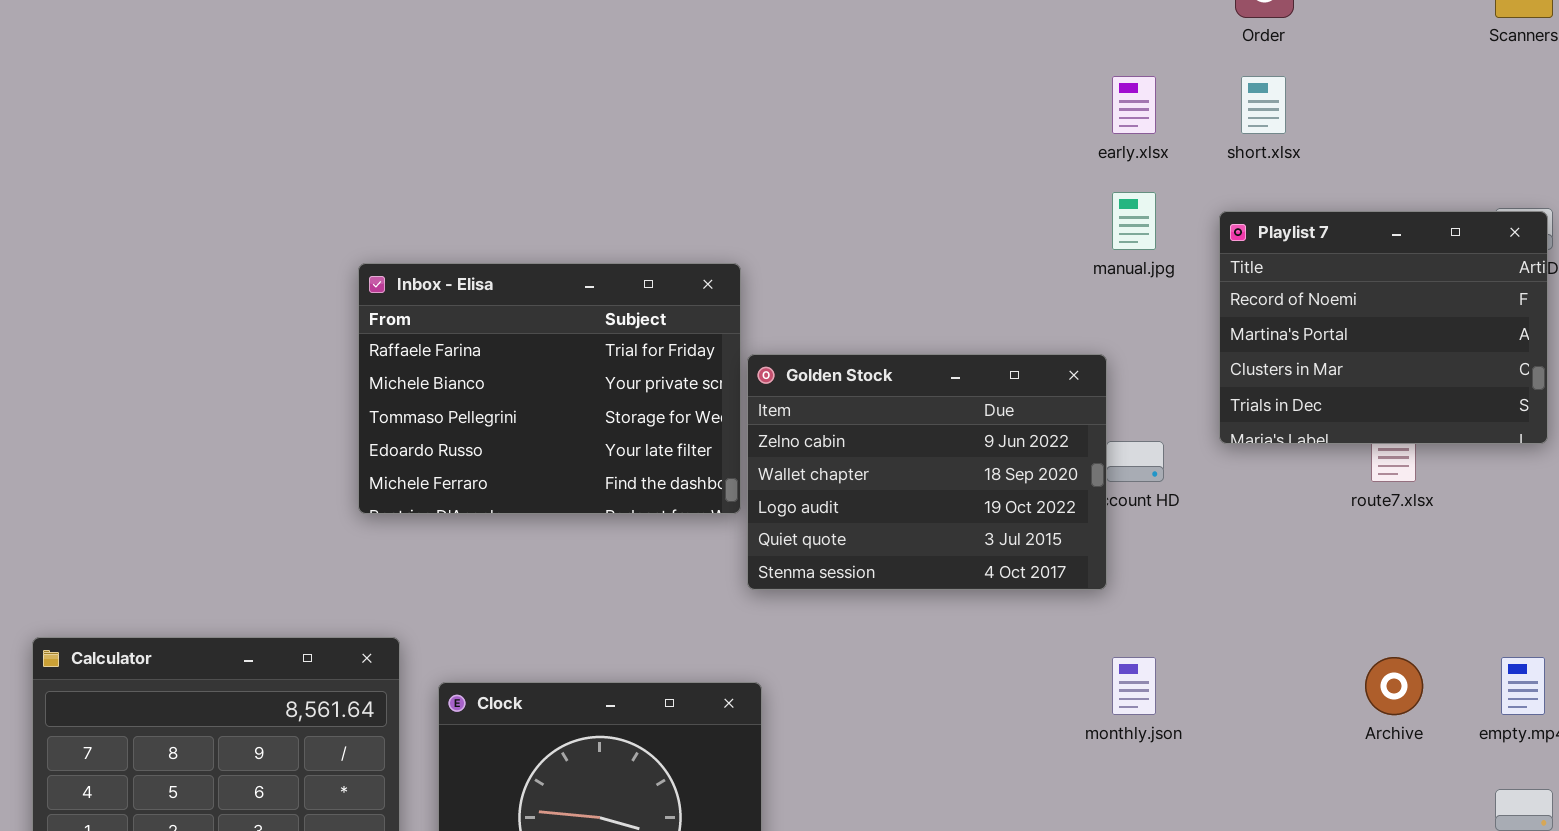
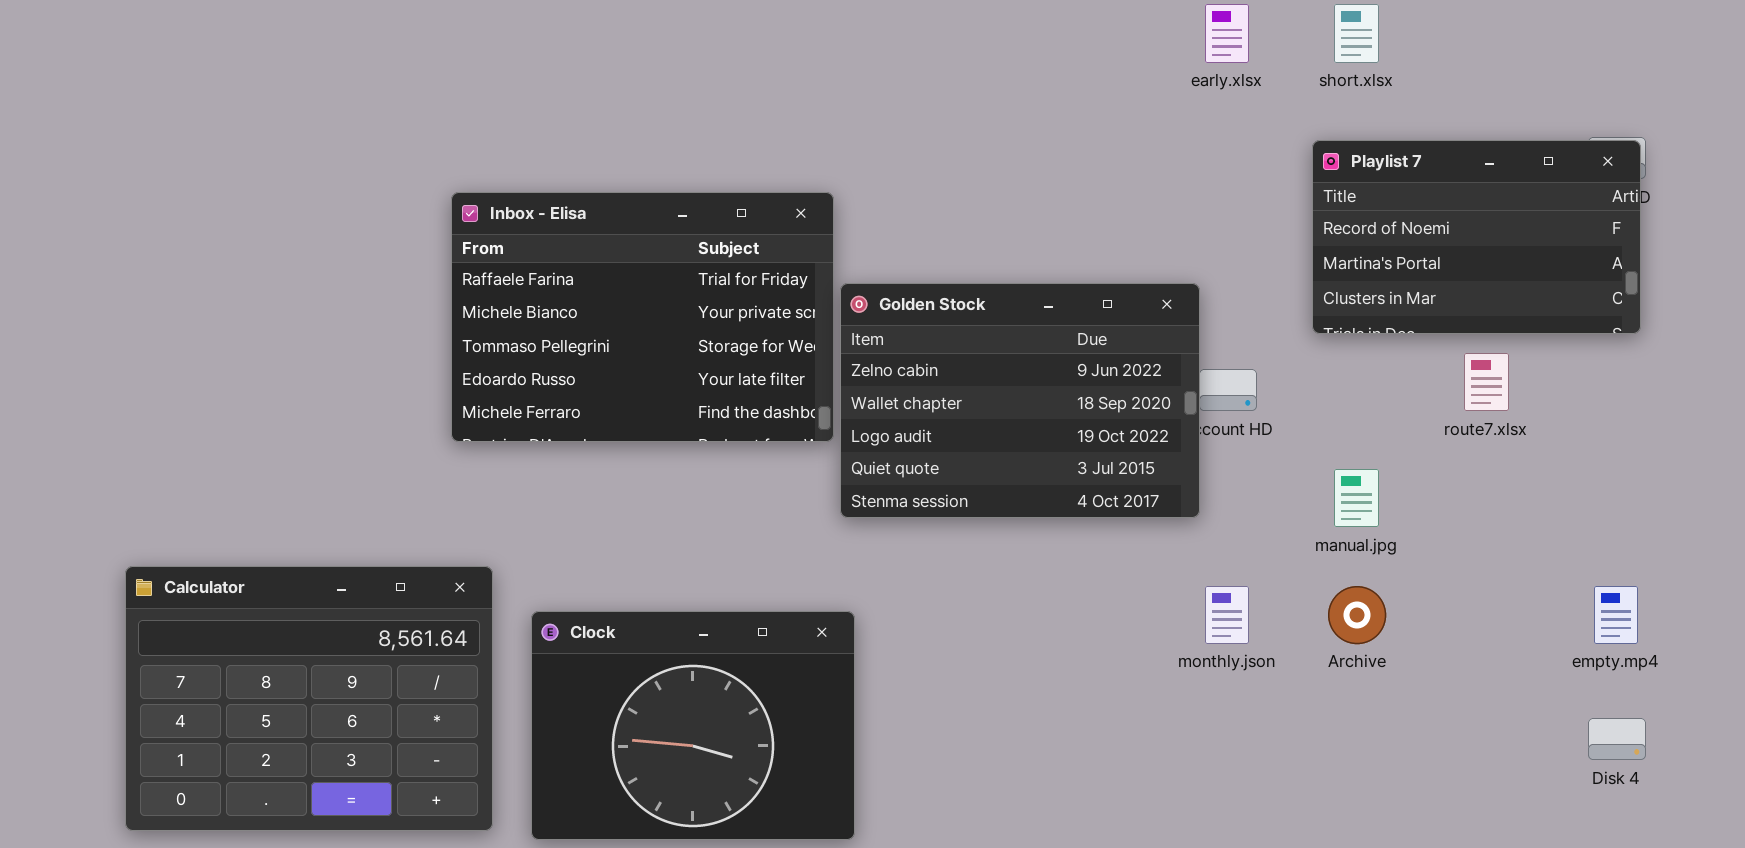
manual.jpg: [1112,192,1156,250] -> [1334,469,1379,527], moved
Playlist 7: [1219,211,1548,444] -> [1312,140,1641,334], resized
Archive: [1365,657,1423,715] -> [1328,586,1386,644], moved

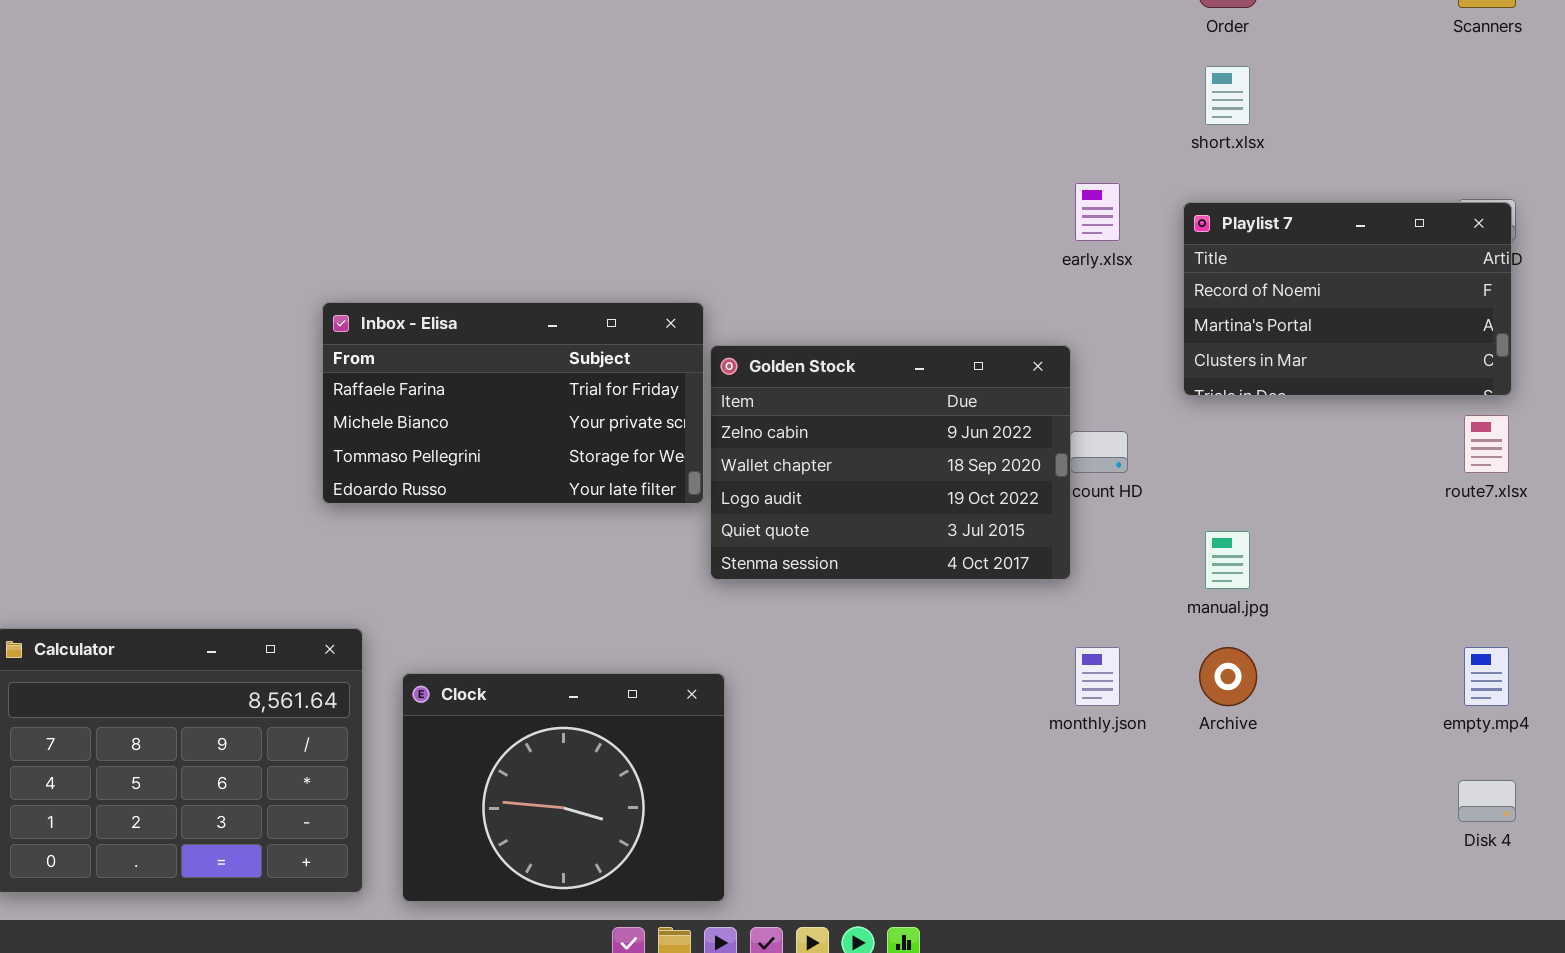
early.xlsx: [1205,4,1249,63] -> [1075,183,1120,241], moved
Inbox - Elisa: [451,192,834,442] -> [322,302,704,504], resized
route7.xlsx: [1464,353,1509,411] -> [1464,415,1509,473], moved

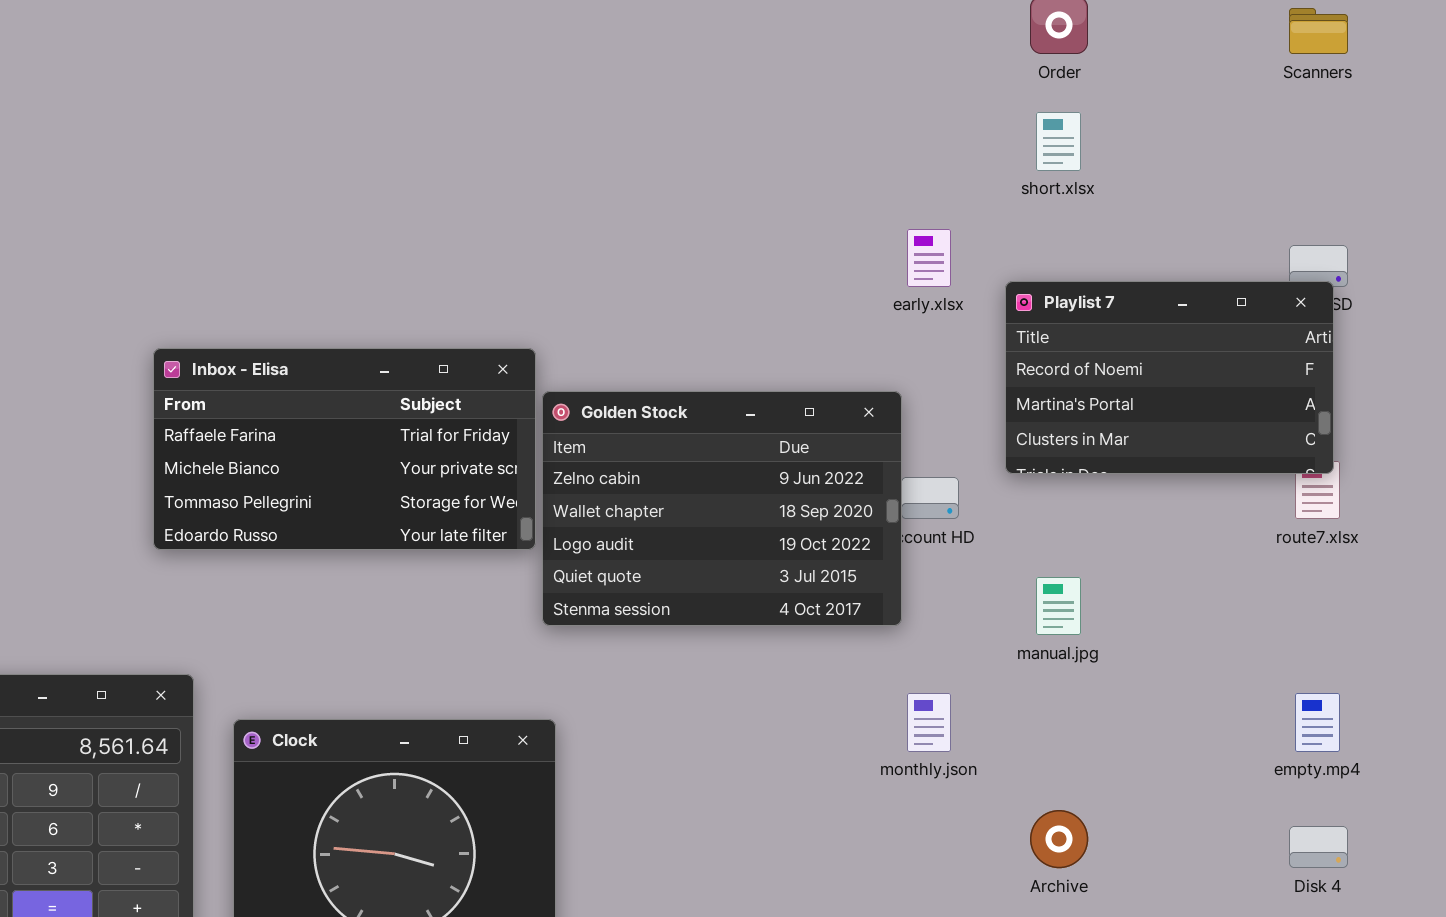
Playlist 7: [1183,202,1512,396] -> [1005,281,1334,474], moved
Archive: [1199,647,1257,706] -> [1030,810,1088,868], moved

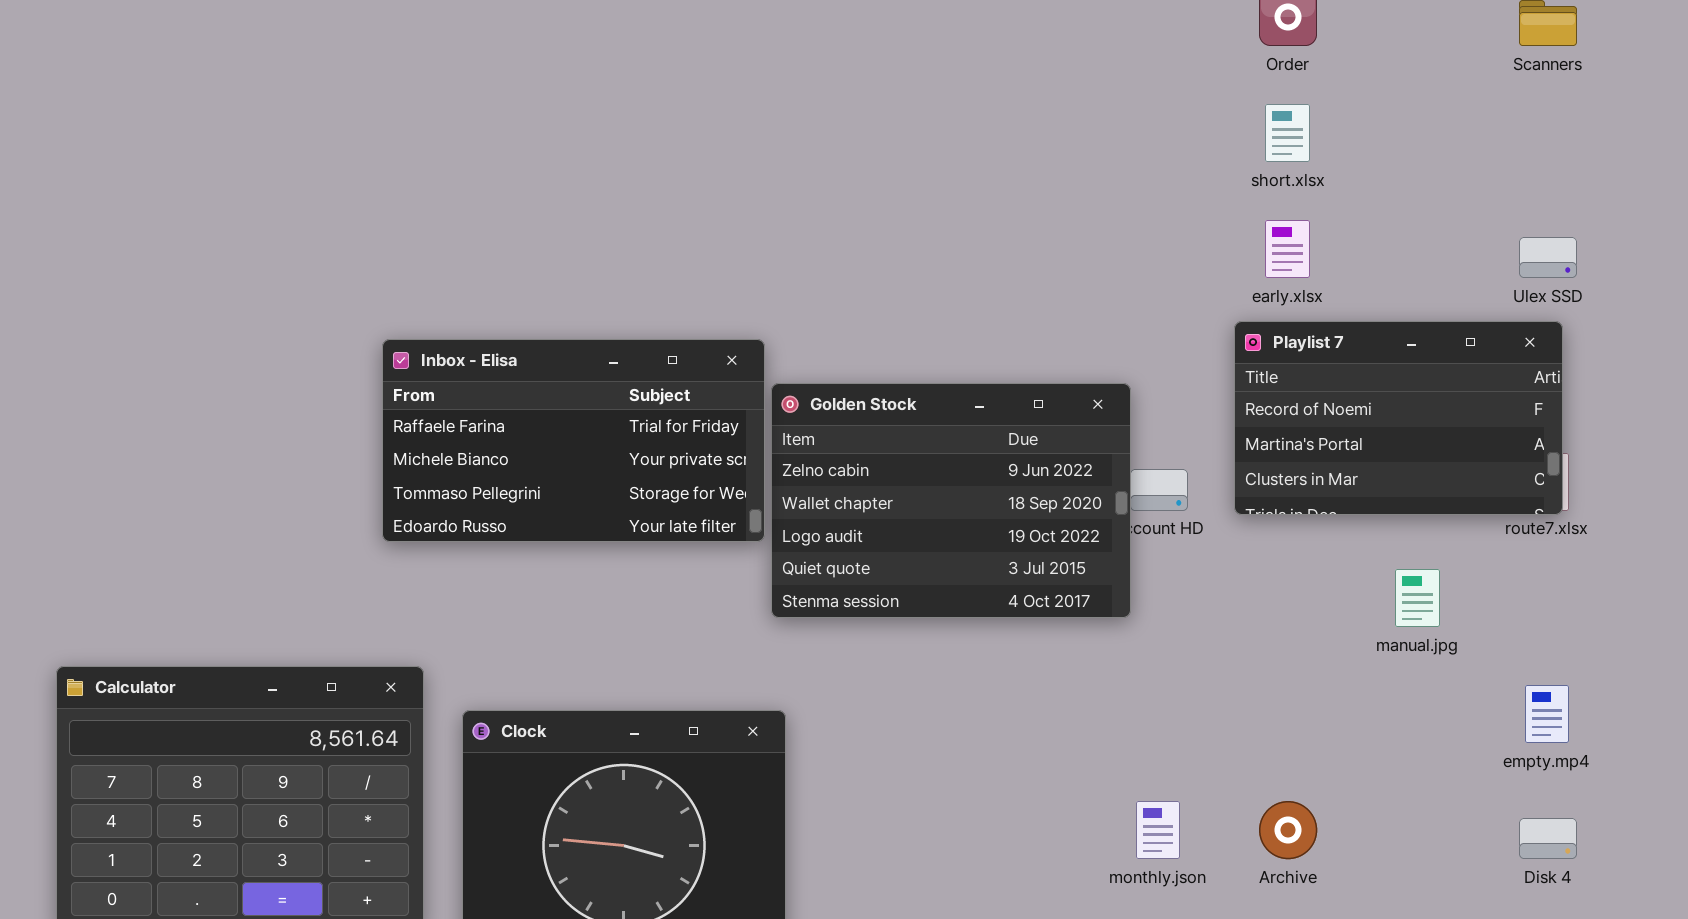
early.xlsx: [907,229,951,287] -> [1265,220,1310,278], moved
Playlist 7: [1005,281,1334,474] -> [1234,321,1563,515], moved
manual.jpg: [1036,577,1081,635] -> [1395,569,1440,627], moved
monthly.json: [907,693,951,752] -> [1136,801,1180,859], moved

